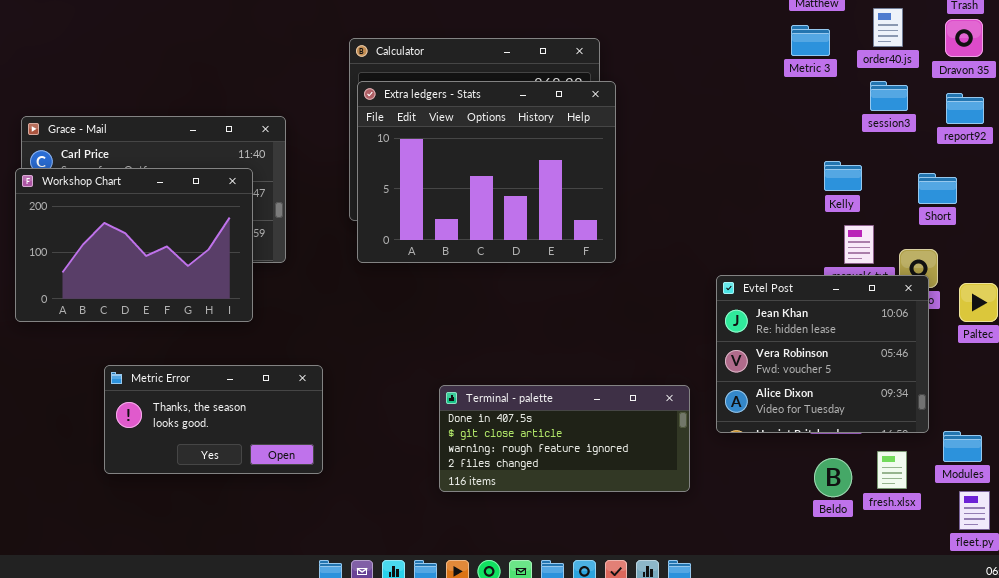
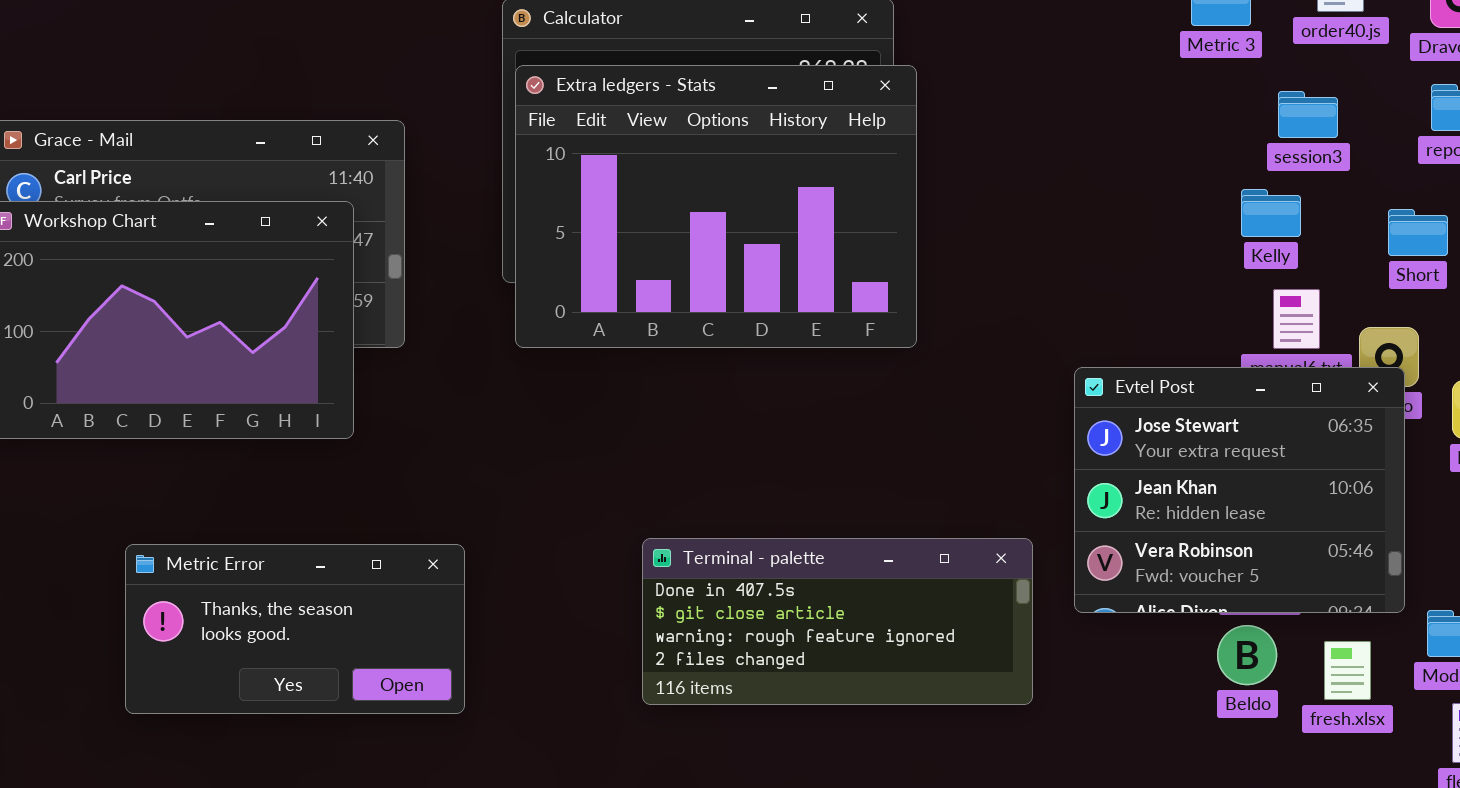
session3: [870,81,908,111] -> [1278,91,1338,138], moved
Evtel Post: [716,275,929,433] -> [1074,367,1405,613], scrolled up 1 row
Metric Error: [104,365,323,474] -> [125,544,465,714], moved
Beldo: [814,458,852,497] -> [1217,625,1277,685], moved

